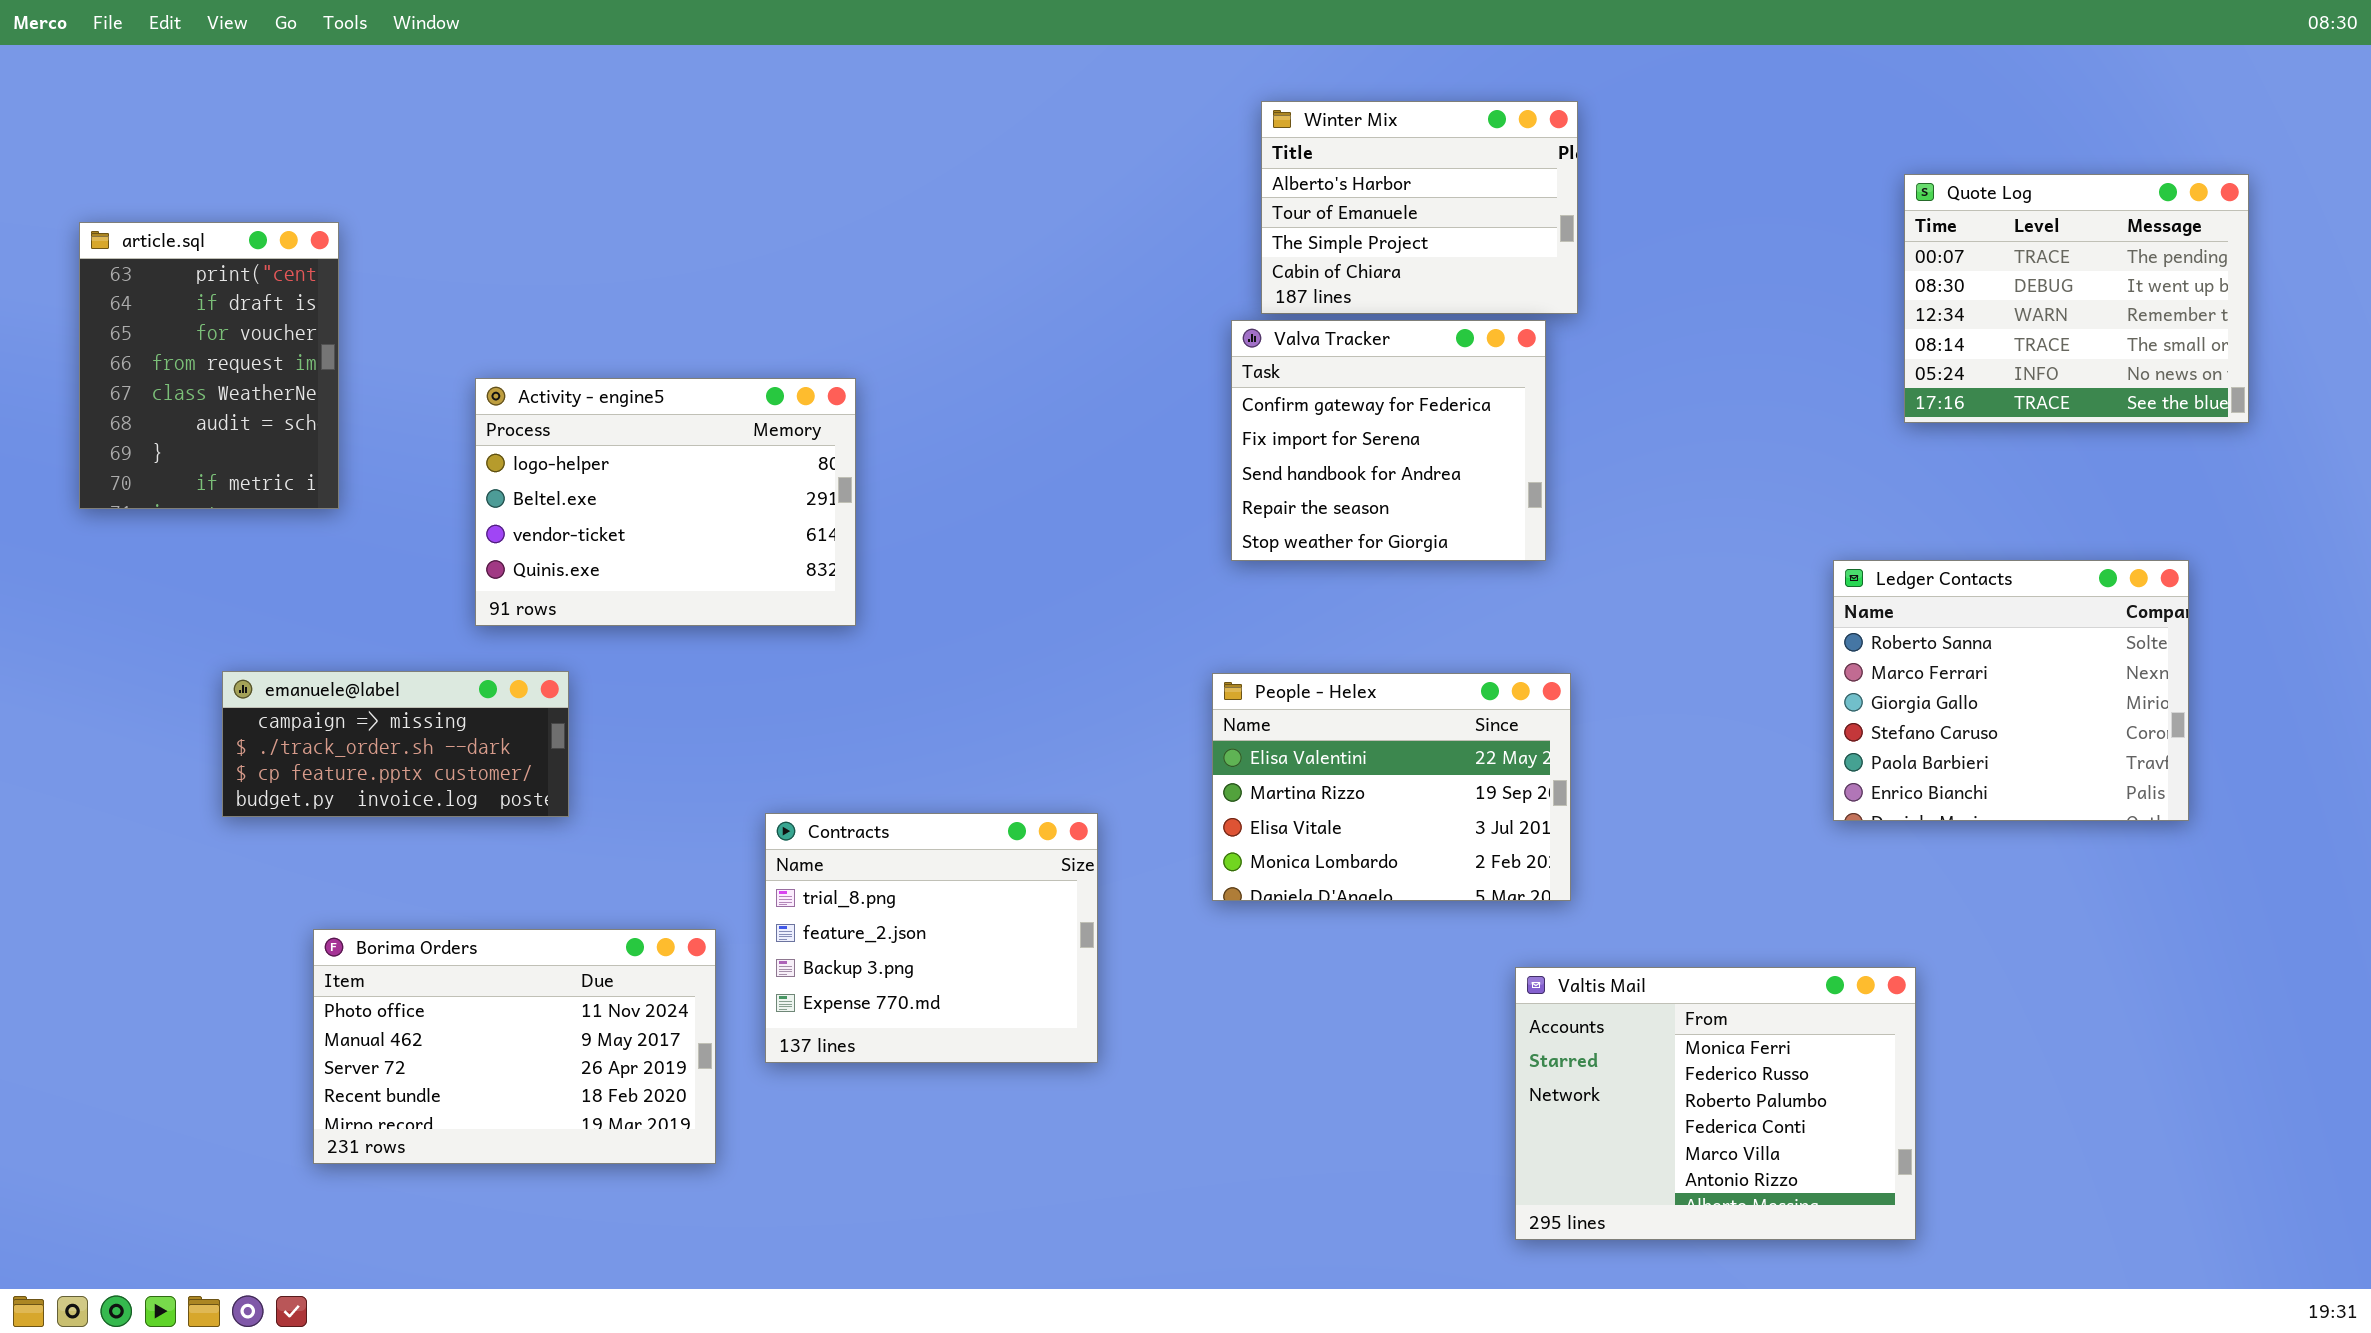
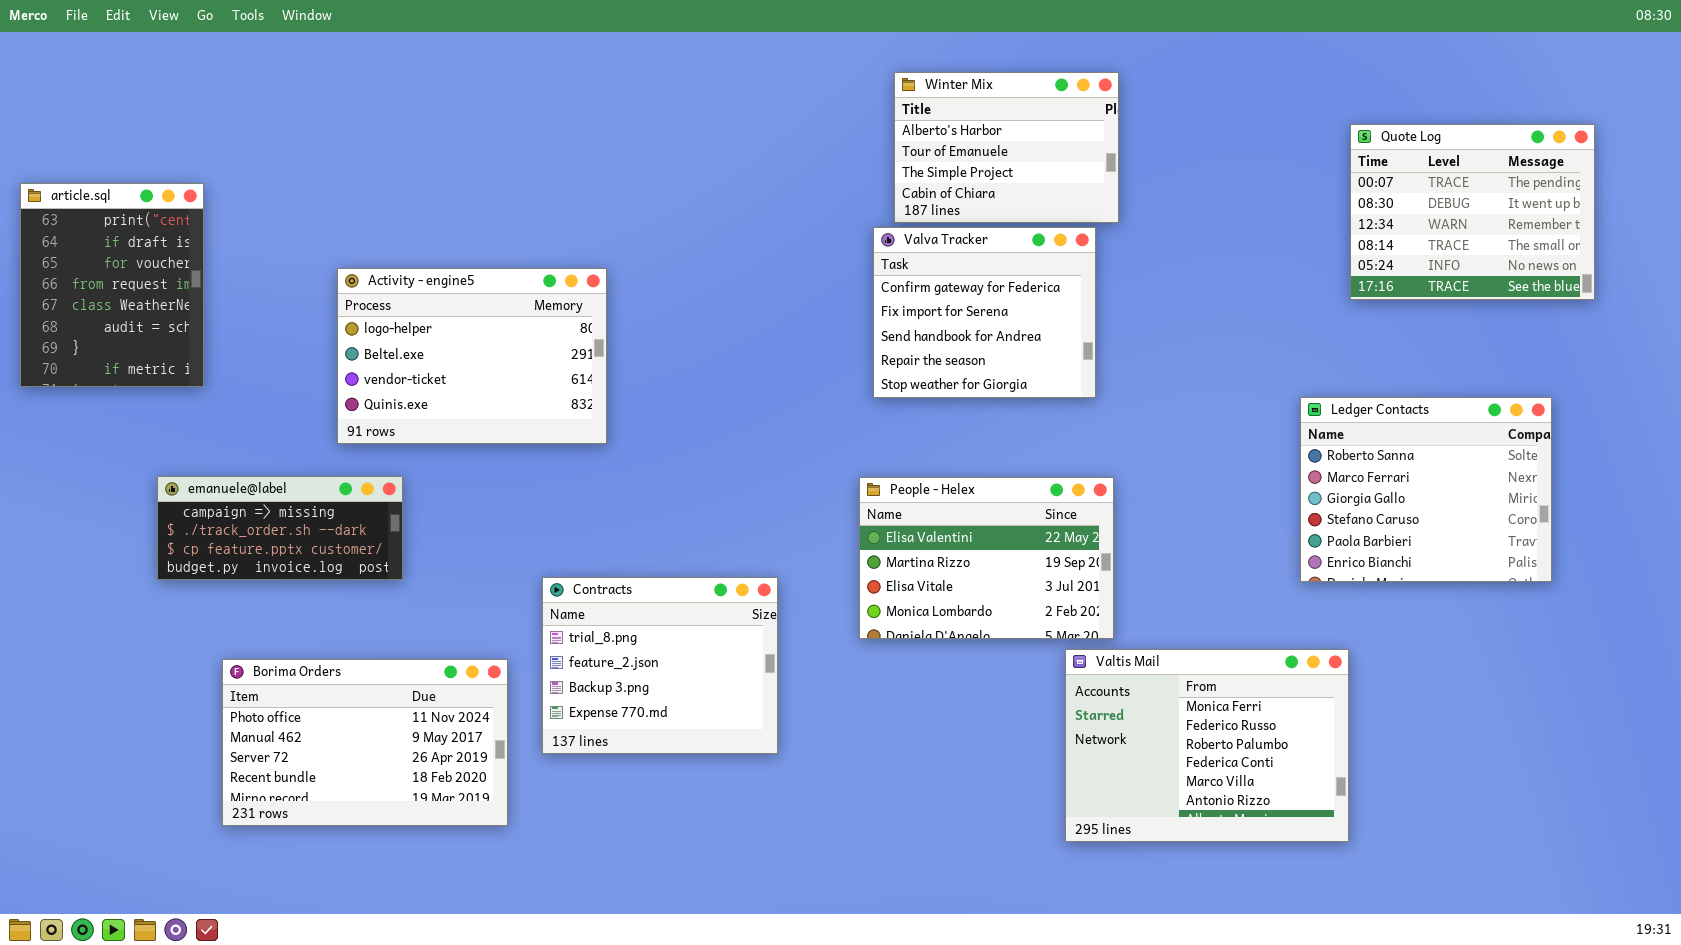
article.sql: [79,222,339,509] -> [20,183,204,387], moved
Valtis Mail: [1515,967,1916,1240] -> [1065,649,1349,842], moved

